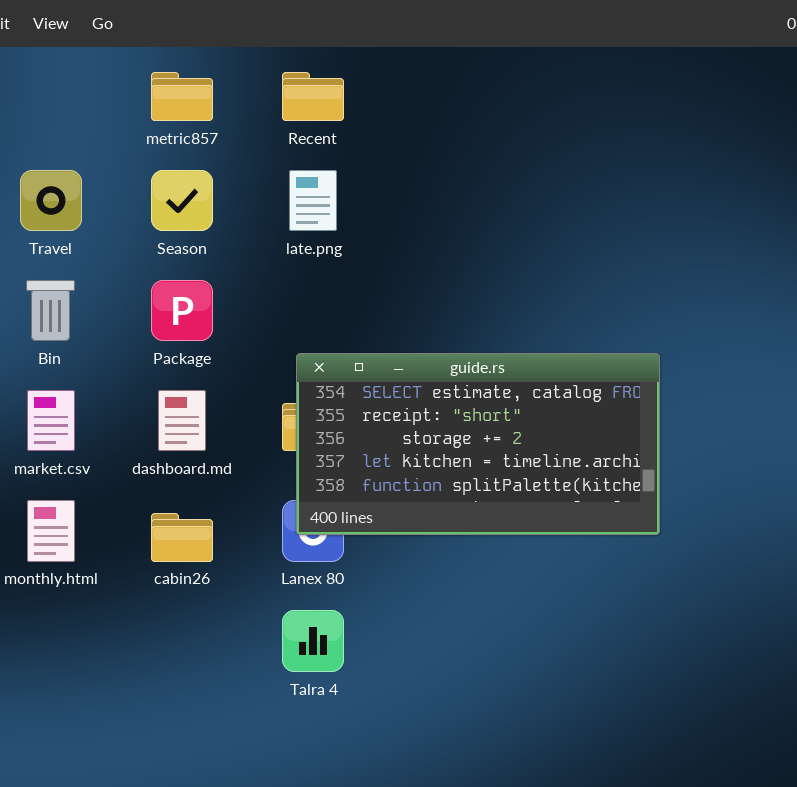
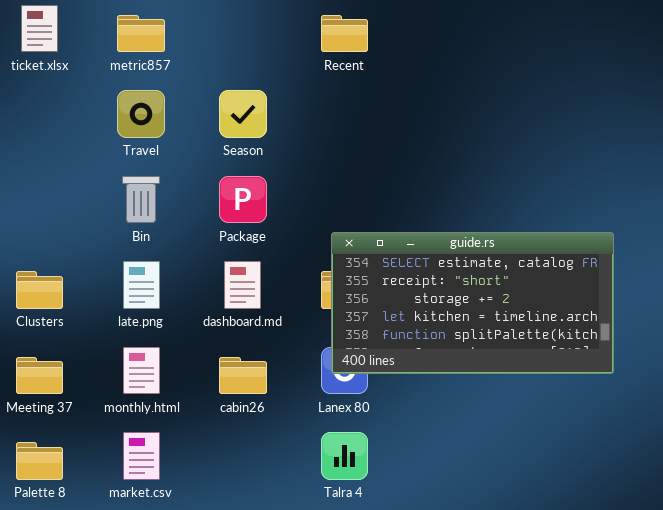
metric857: [151,72,213,121] -> [117,15,165,52], moved
late.png: [289,170,337,231] -> [123,261,160,309], moved
market.csv: [27,390,75,451] -> [123,432,160,480], moved

